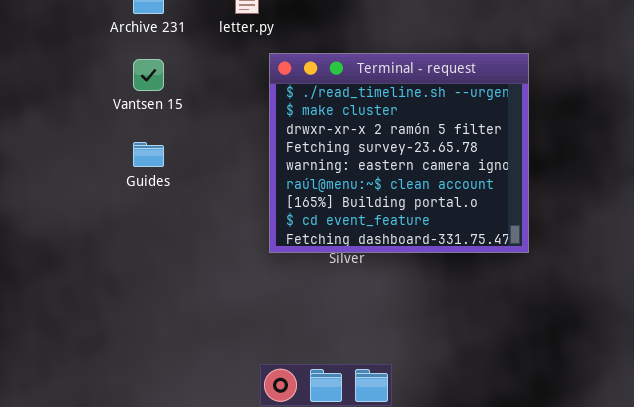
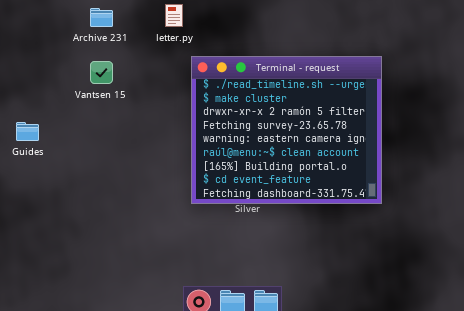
Guides: [133,142,164,167] -> [16,122,39,141], moved

